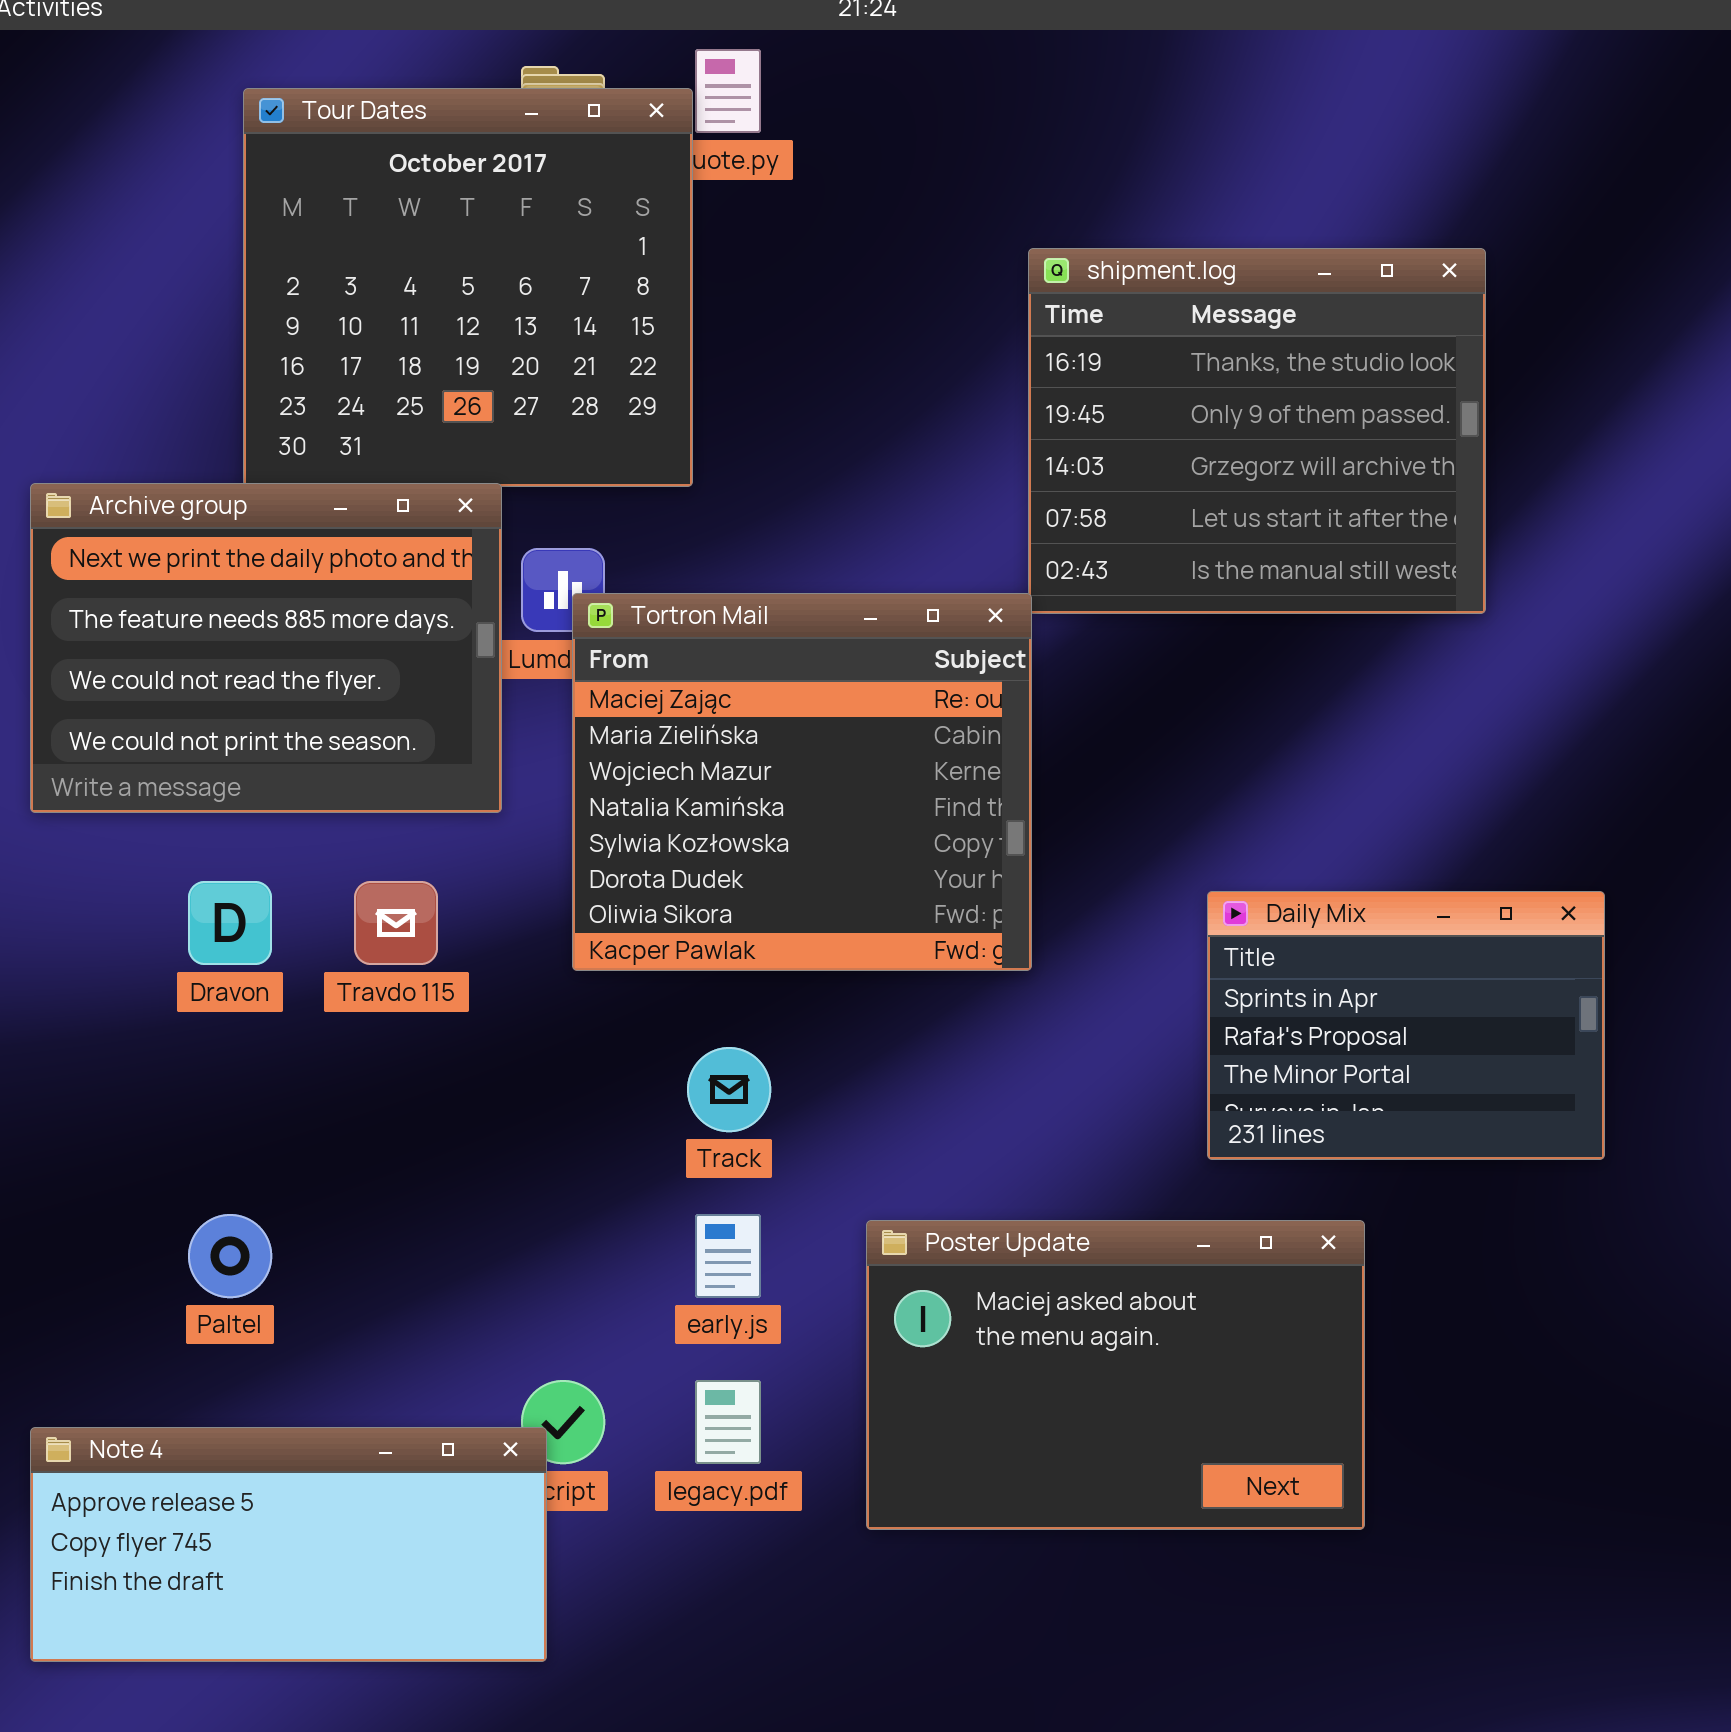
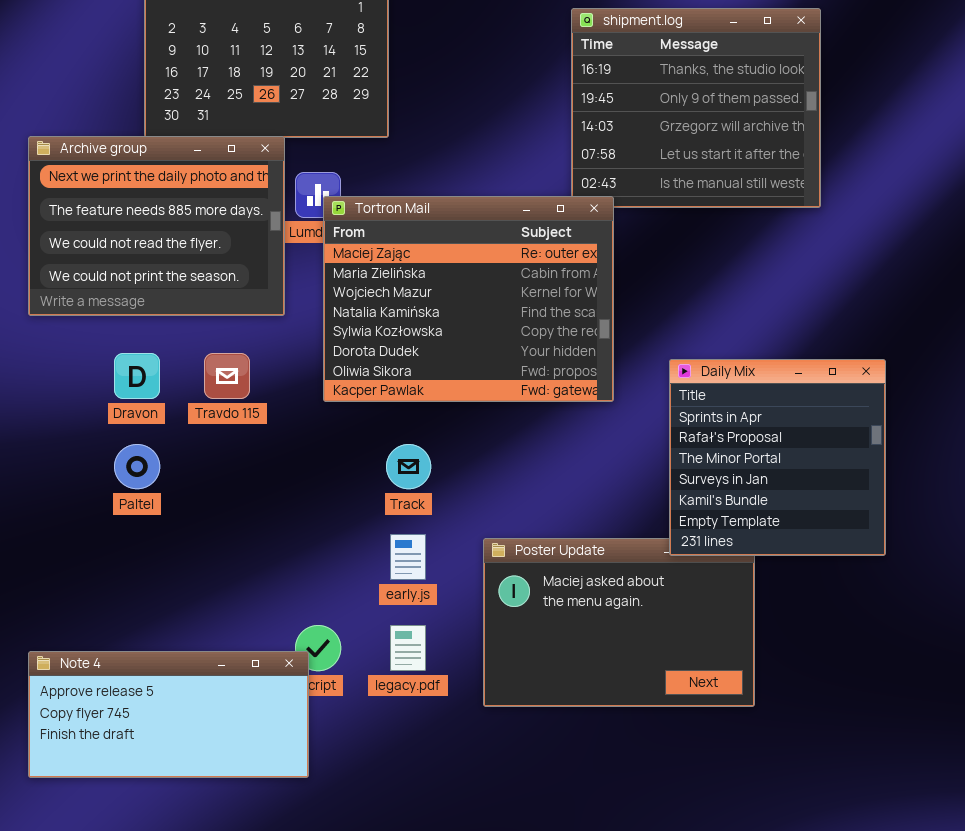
Tortron Mail: [572,593,1032,971] -> [323,196,614,402], resized
Daily Mix: [1207,891,1605,1160] -> [669,359,886,556], resized
Paltel: [188,1214,272,1298] -> [114,444,160,489], moved

